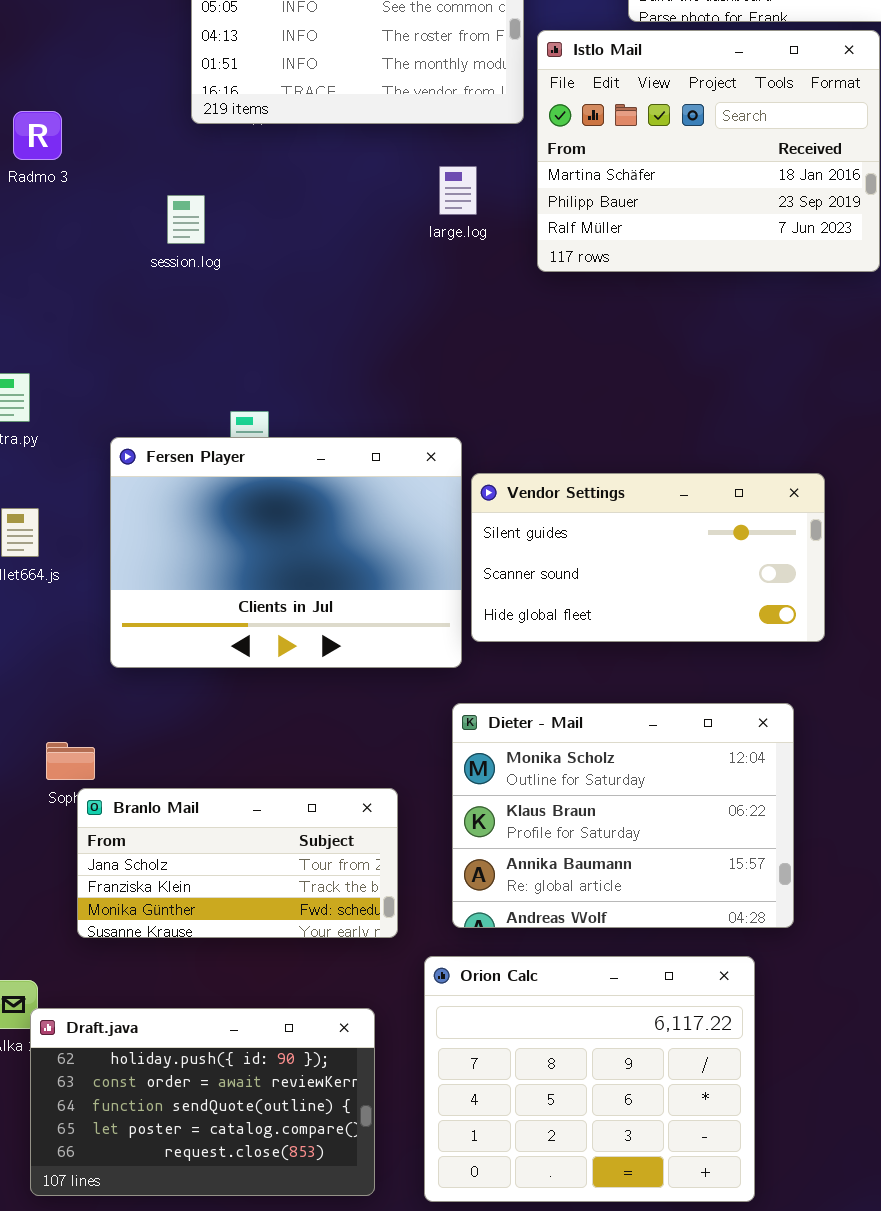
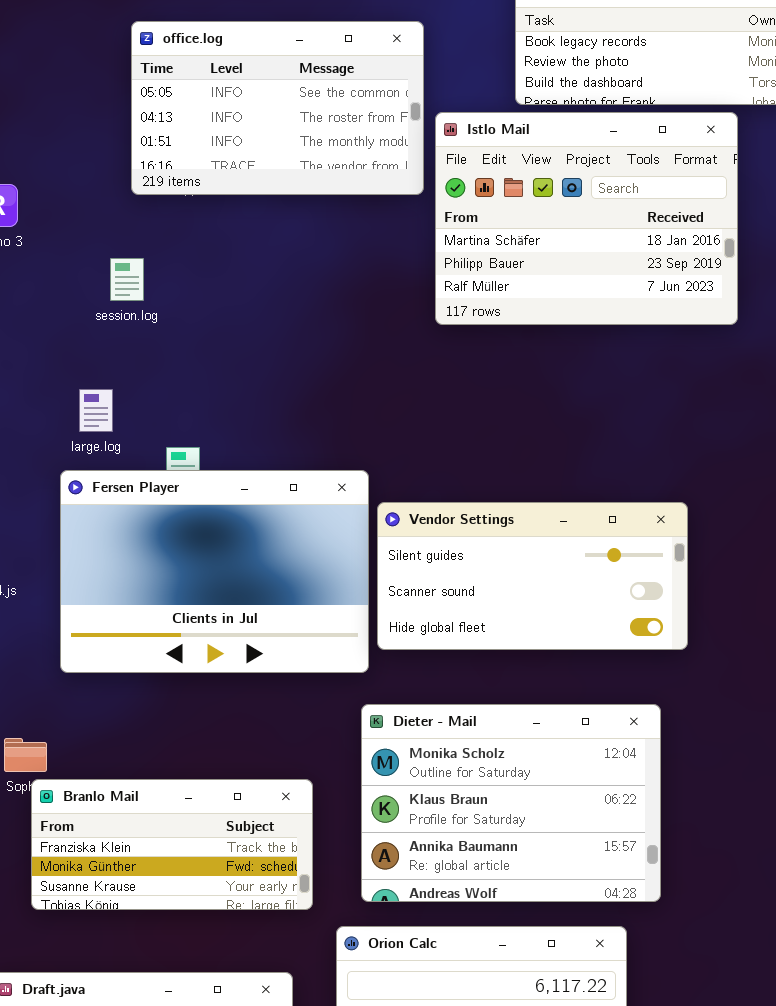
large.log: [439,166,477,215] -> [79,389,113,432], moved
Branlo Mail: [77,788,398,938] -> [31,779,313,910], scrolled down 1 row

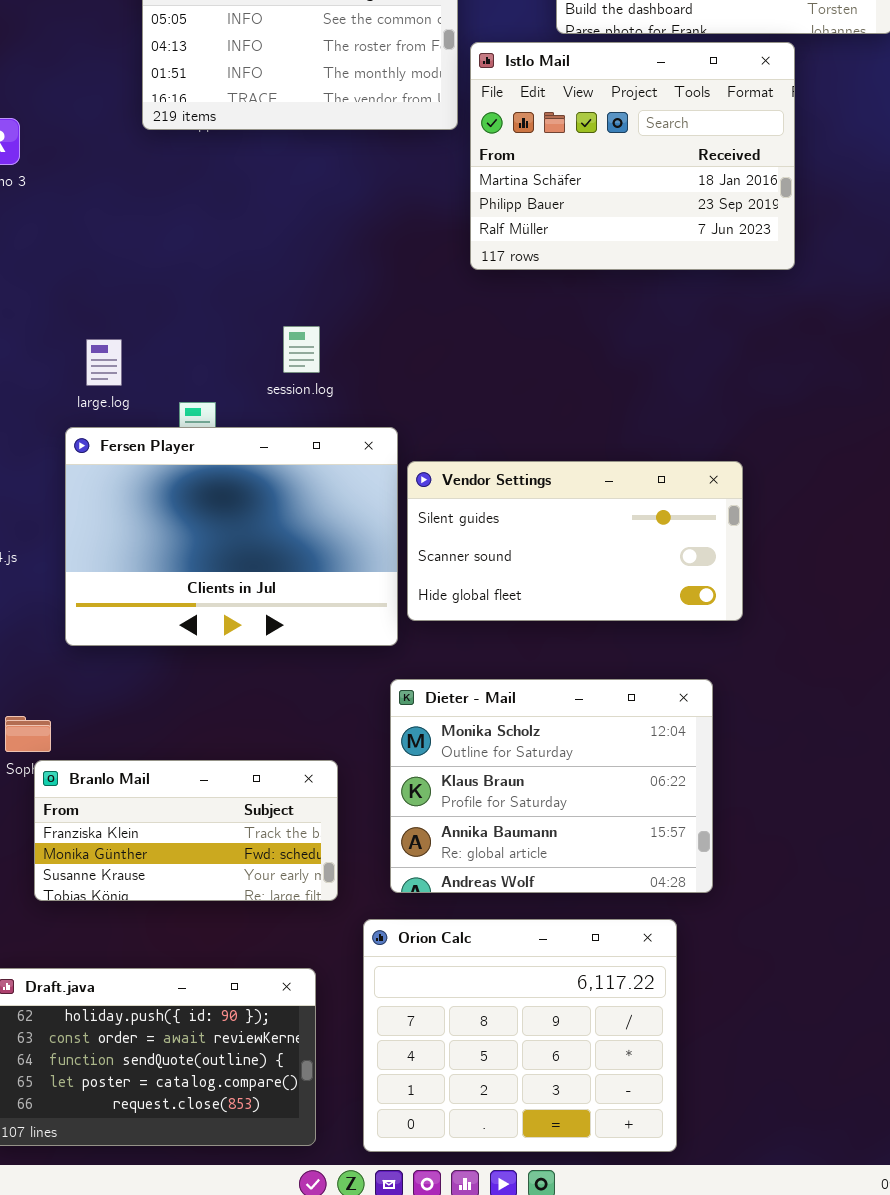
session.log: [110,258,144,301] -> [283,326,320,373], moved

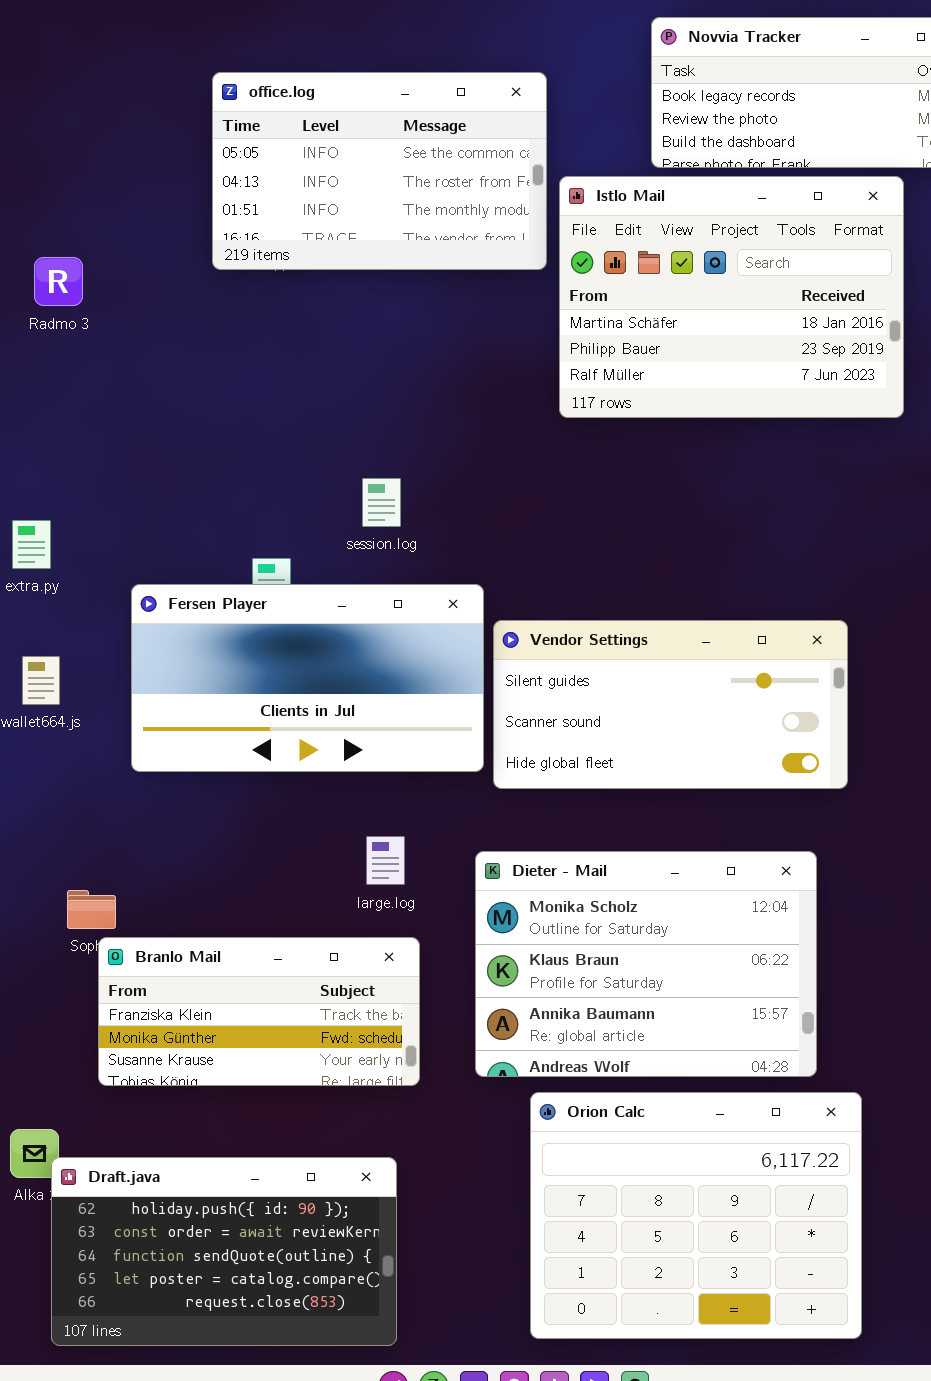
large.log: [86,339,122,386] -> [366,836,405,885], moved
Fersen Player: [65,427,398,646] -> [131,584,484,772], resized
Orion Calc: [363,919,677,1152] -> [530,1092,862,1339], moved

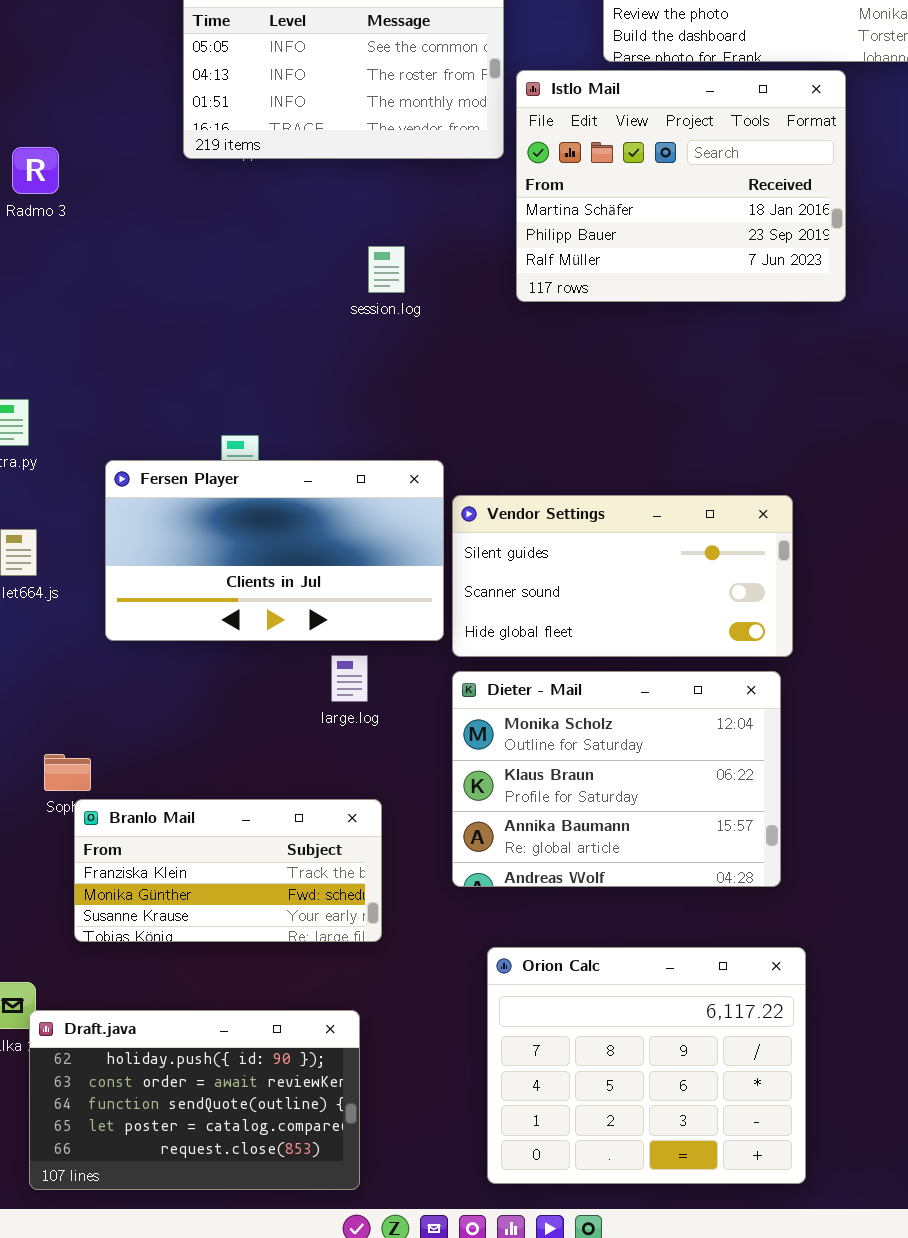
session.log: [362,478,401,527] -> [368,246,405,293], moved
large.log: [366,836,405,885] -> [331,655,368,702], moved
Dieter - Mail: [475,851,817,1077] -> [452,671,781,887], moved

